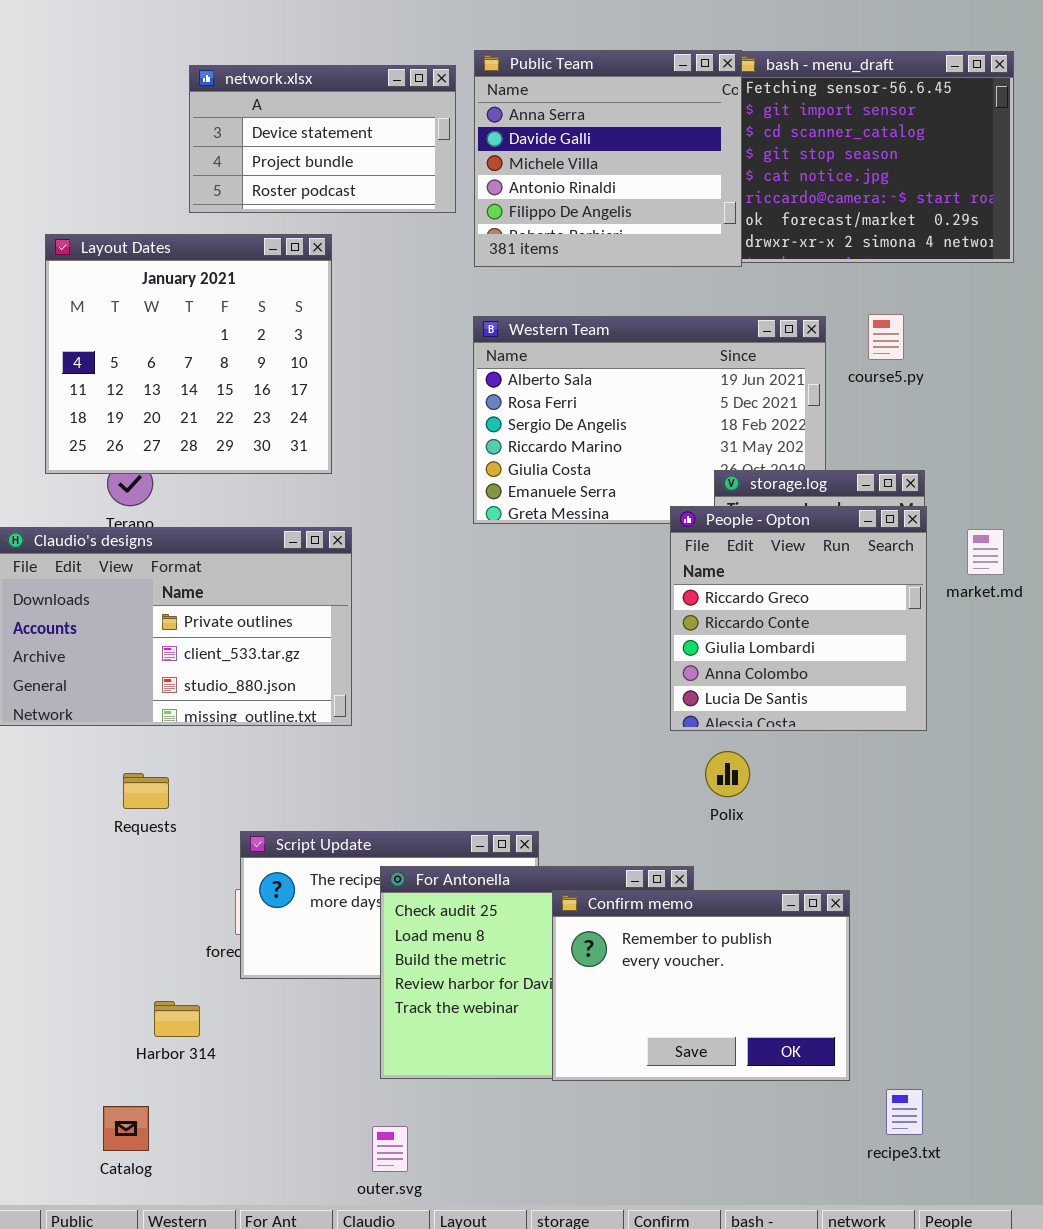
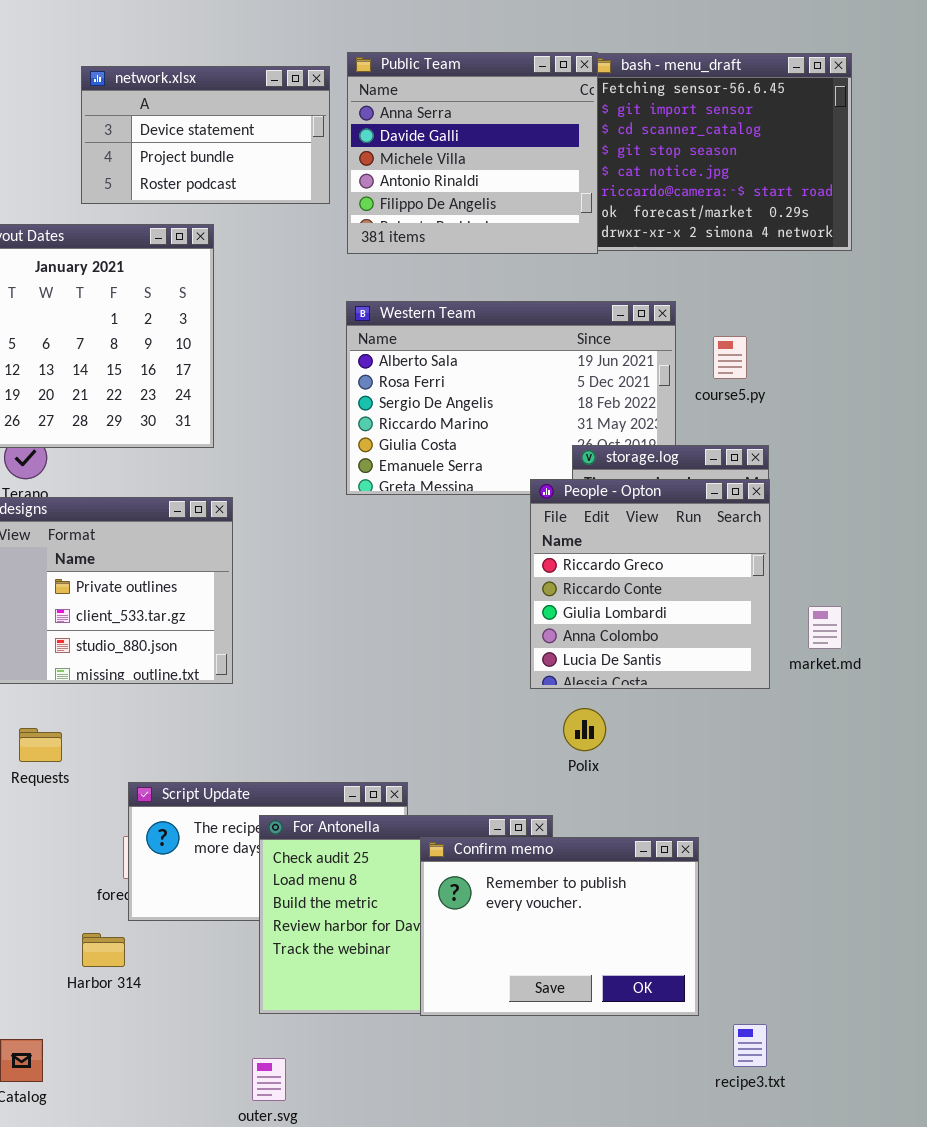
course5.py: [868,314,904,360] -> [713,336,747,379], moved
market.md: [967,529,1004,575] -> [808,606,842,649], moved
Harbor 314: [154,1001,200,1037] -> [82,933,125,967], moved

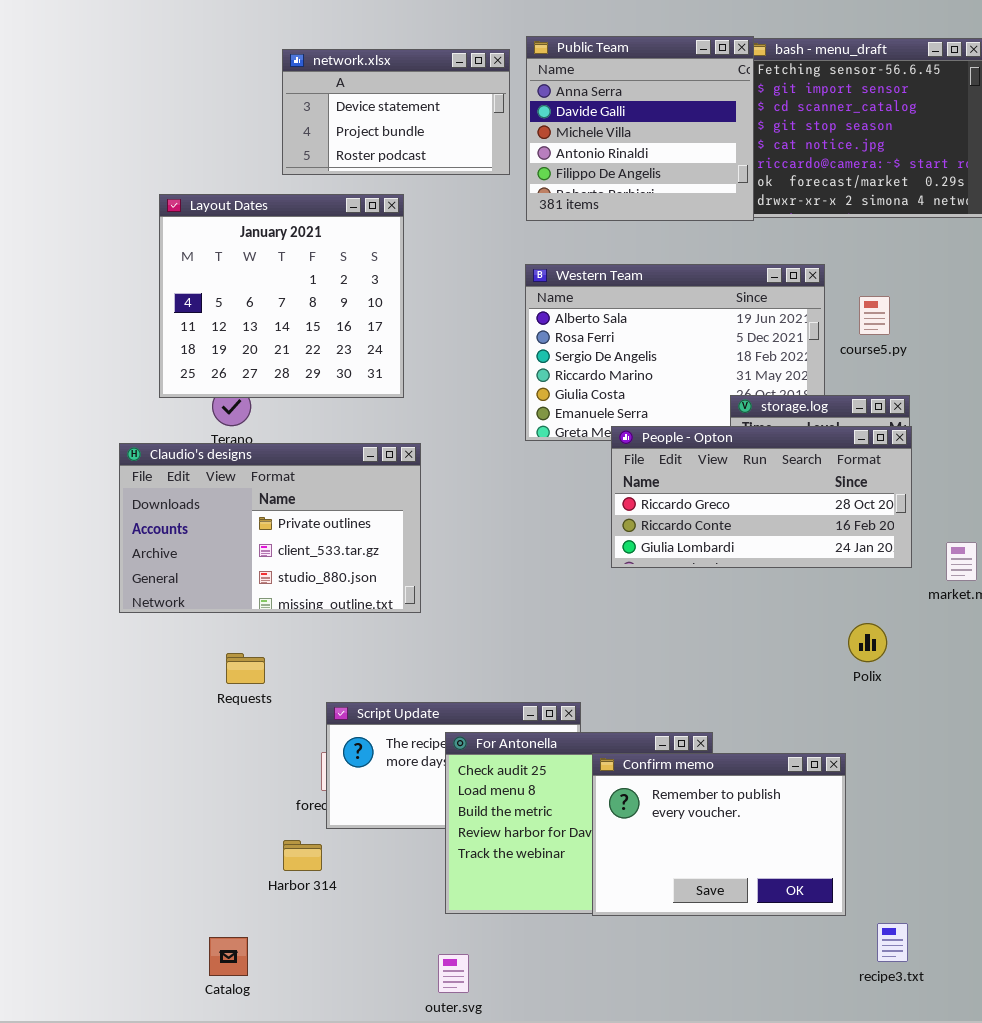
People - Opton: [530,479,770,689] -> [611,426,912,568], resized
Polix: [563,708,606,751] -> [848,623,887,662], moved

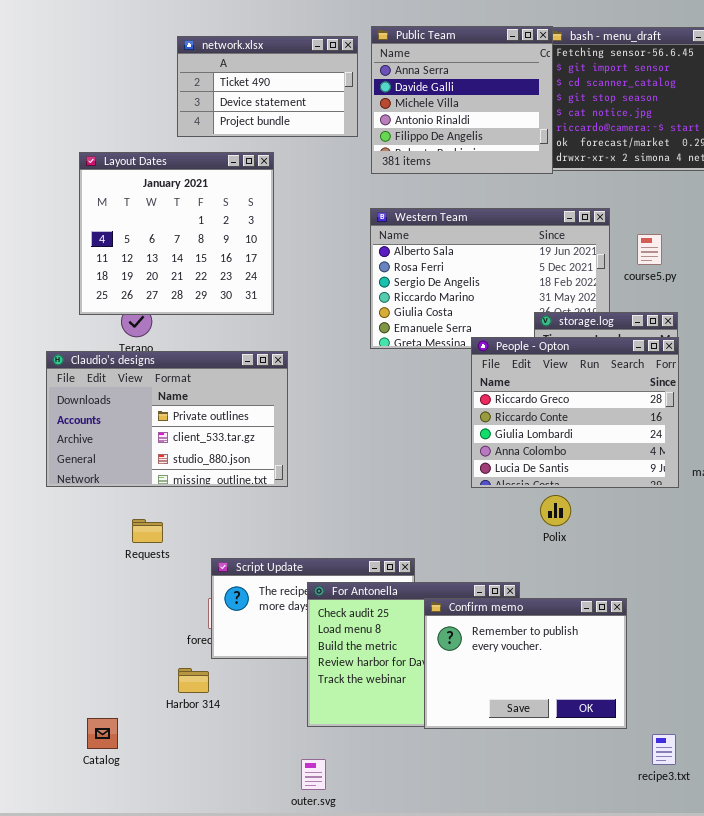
network.xlsx: [282,49,510,175] -> [177,36,358,137], scrolled up 1 row
People - Opton: [611,426,912,568] -> [471,337,679,488], resized
Polix: [848,623,887,662] -> [540,495,571,526], moved
Catalog: [209,937,248,976] -> [87,718,118,749], moved

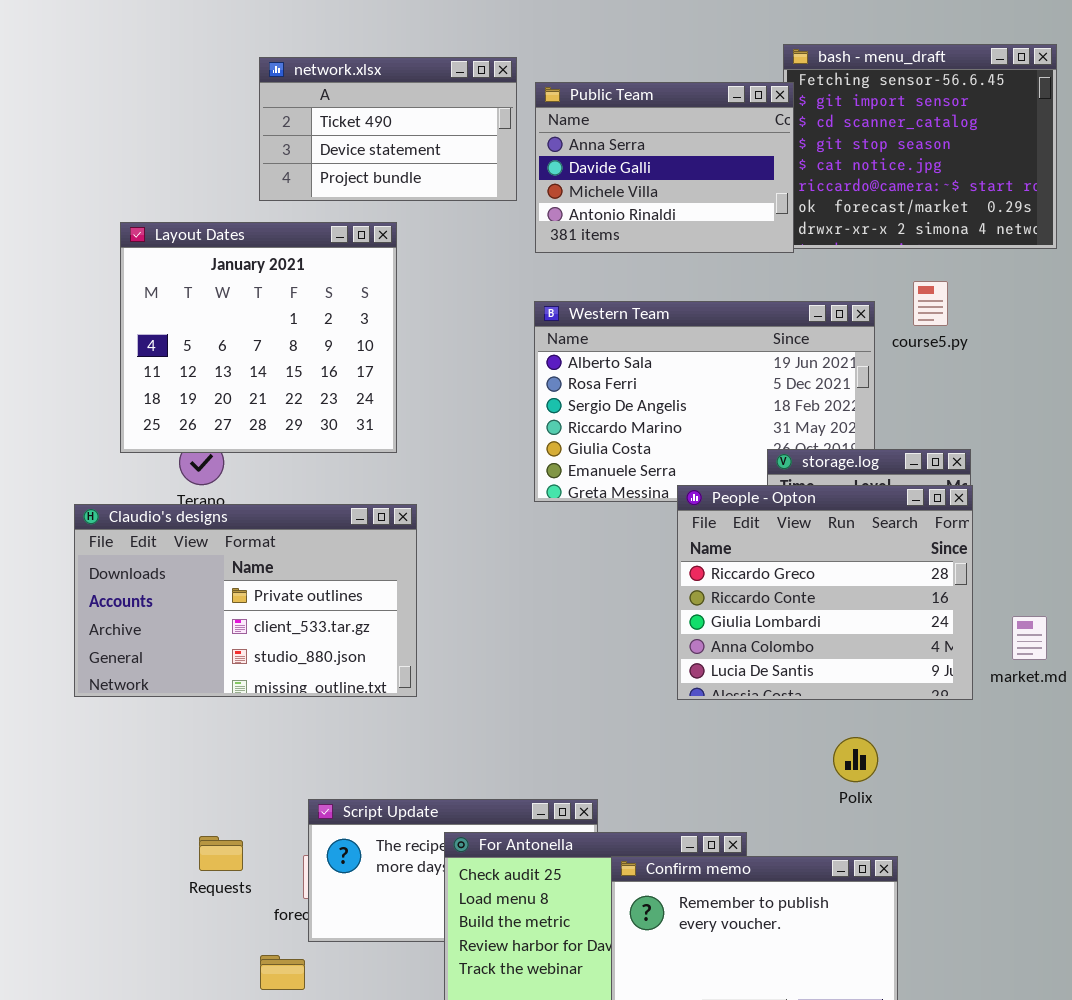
Public Team: [371,26,553,174] -> [535,82,794,253], resized
course5.py: [637,234,662,265] -> [913,281,948,326], moved
Polix: [540,495,571,526] -> [833,737,878,782], moved
Requests: [132,519,163,543] -> [199,836,243,871], moved

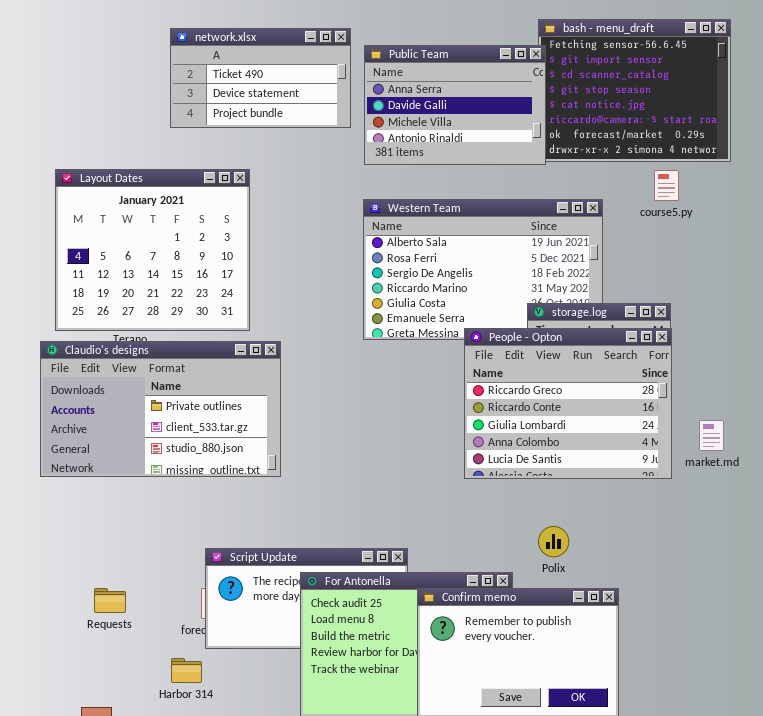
Layout Dates: [120,222,397,453] -> [55,169,250,331], moved
course5.py: [913,281,948,326] -> [654,170,679,201], moved
Polix: [833,737,878,782] -> [538,526,569,557], moved
Requests: [199,836,243,871] -> [94,588,126,613], moved

